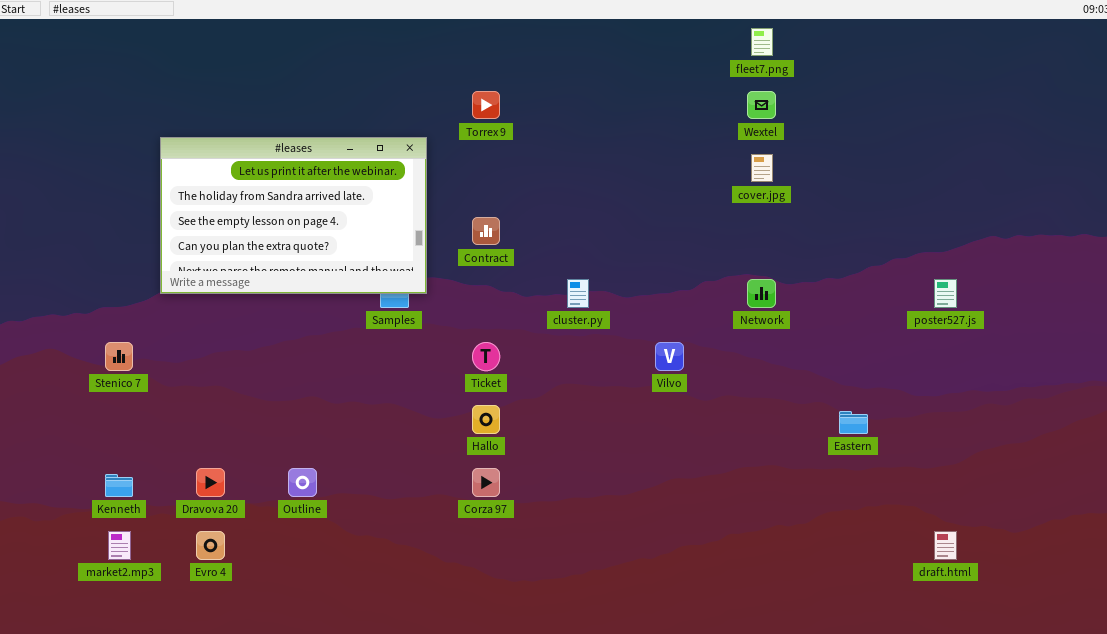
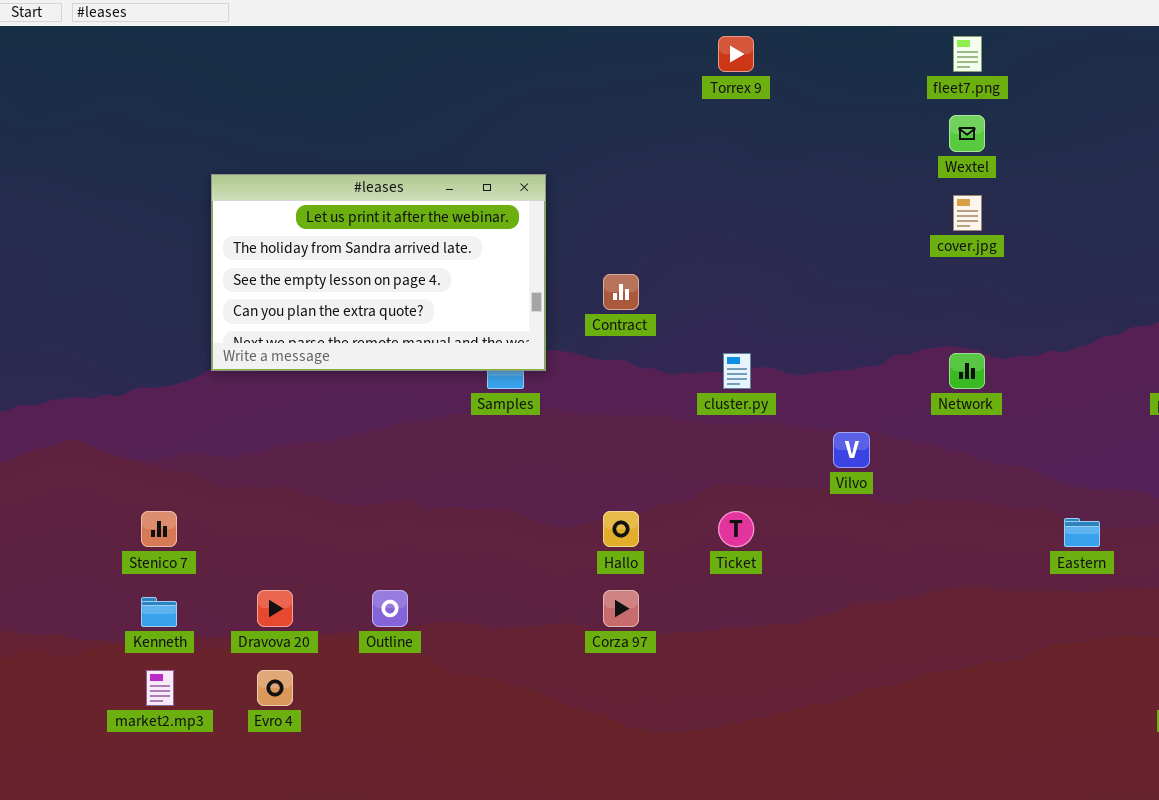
Torrex 9: [472,91,500,119] -> [718,36,754,72], moved
Stenico 7: [105,342,133,371] -> [141,511,177,547], moved
Ticket: [472,342,500,371] -> [718,511,754,547], moved

